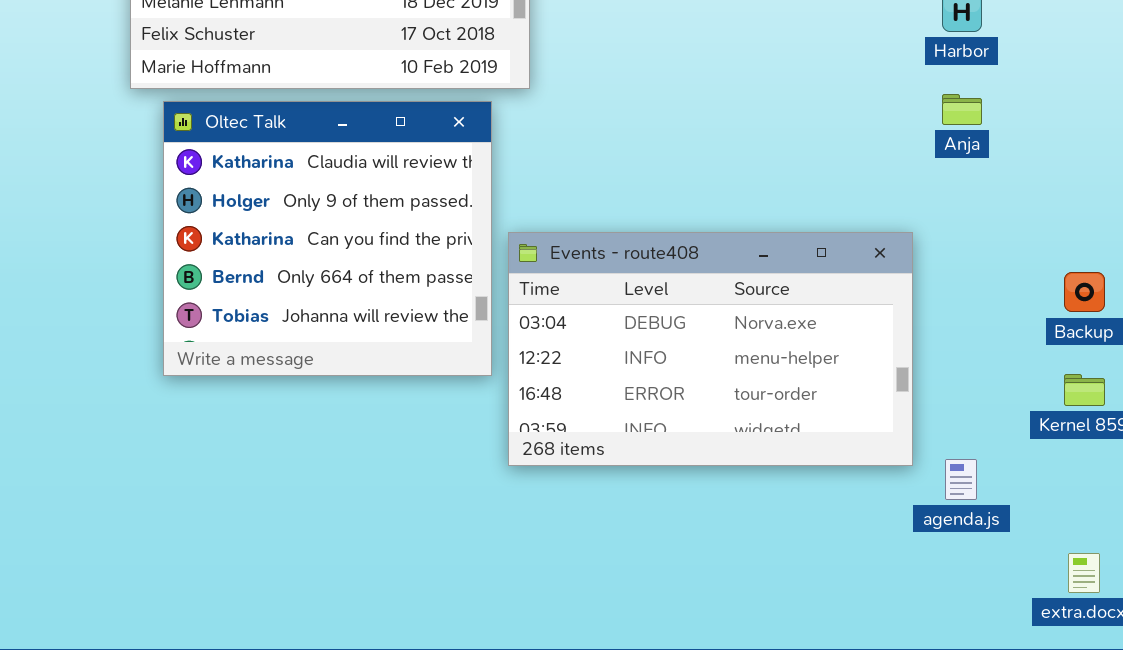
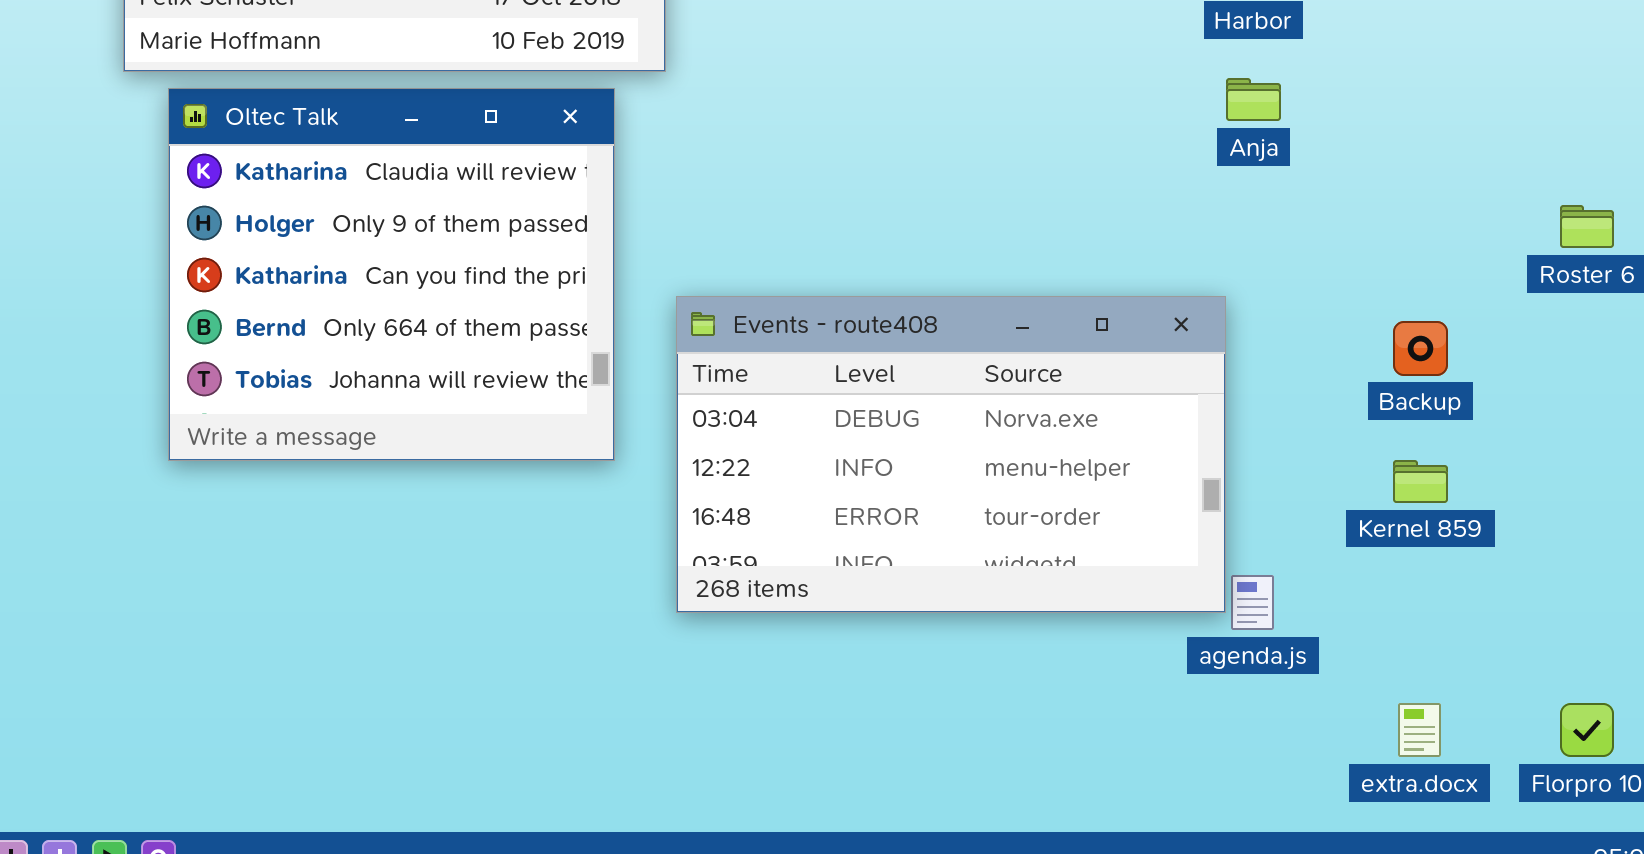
Events - route408: [508,232,913,466] -> [676,296,1226,613], moved

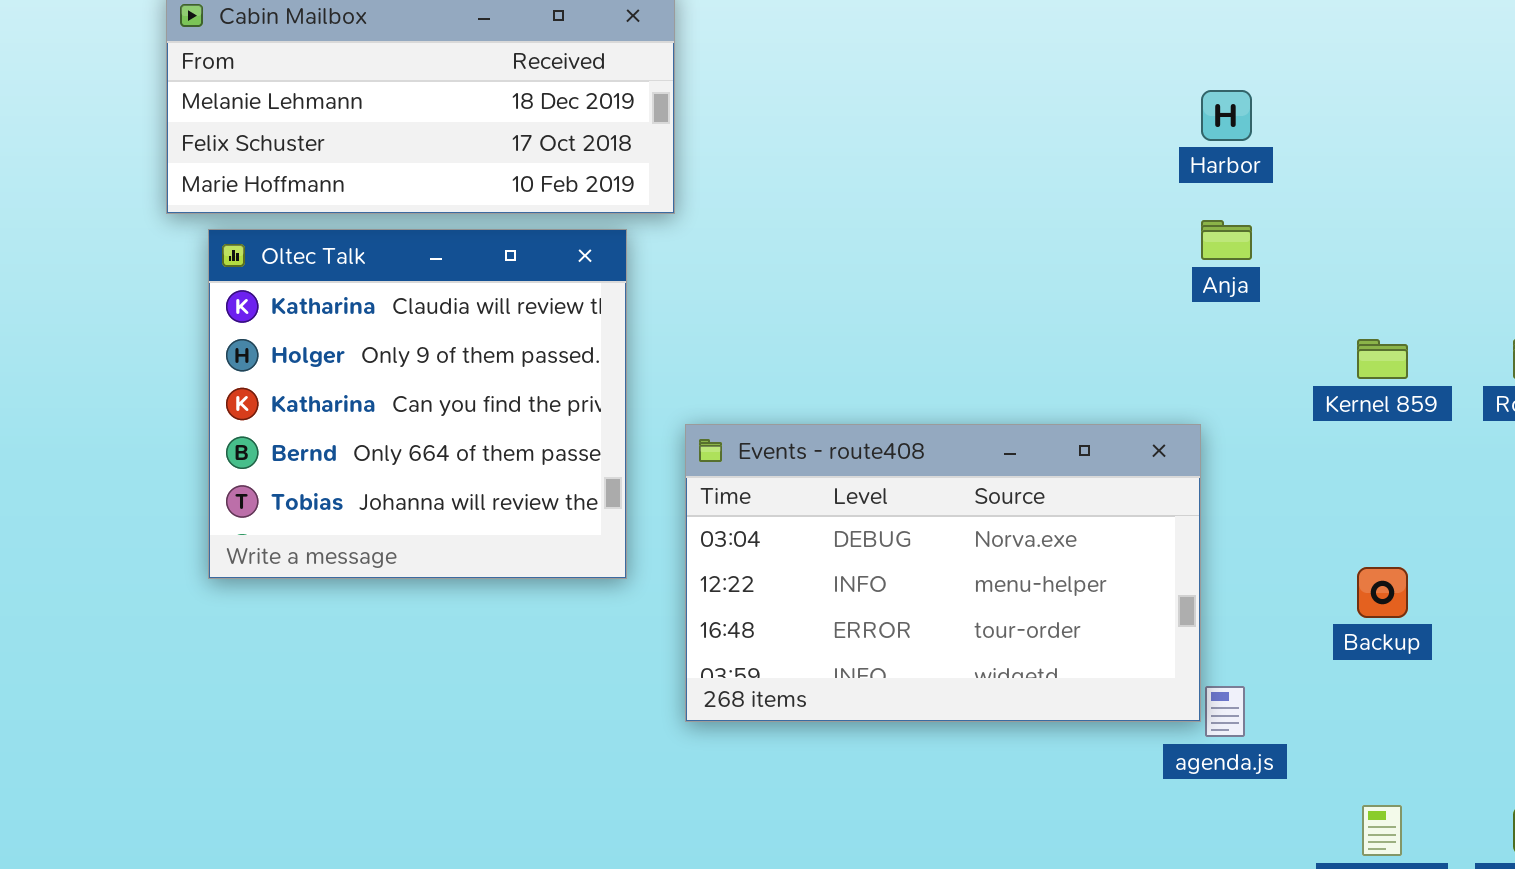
Backup: [1393,321,1448,376] -> [1357,567,1408,618], moved
Kernel 859: [1393,460,1448,503] -> [1357,339,1408,379], moved

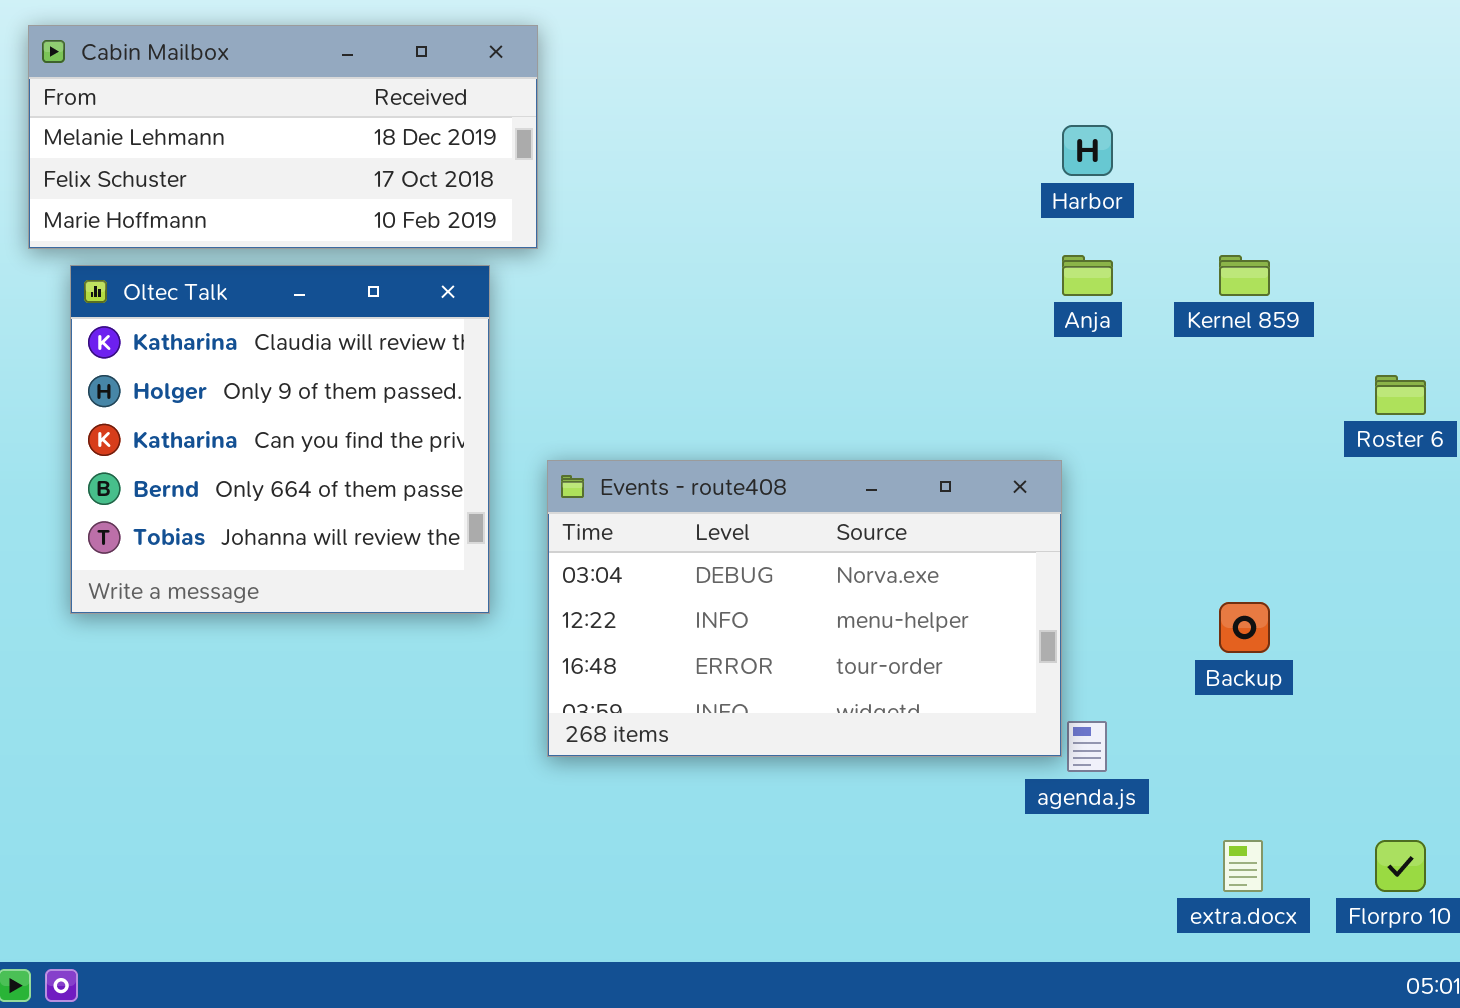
Kernel 859: [1357,339,1408,379] -> [1219,255,1270,296], moved

